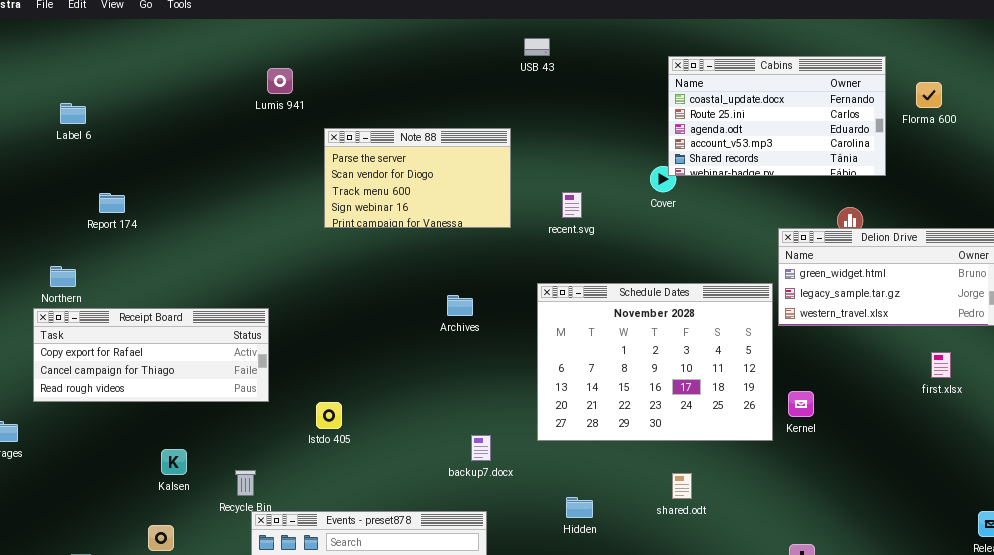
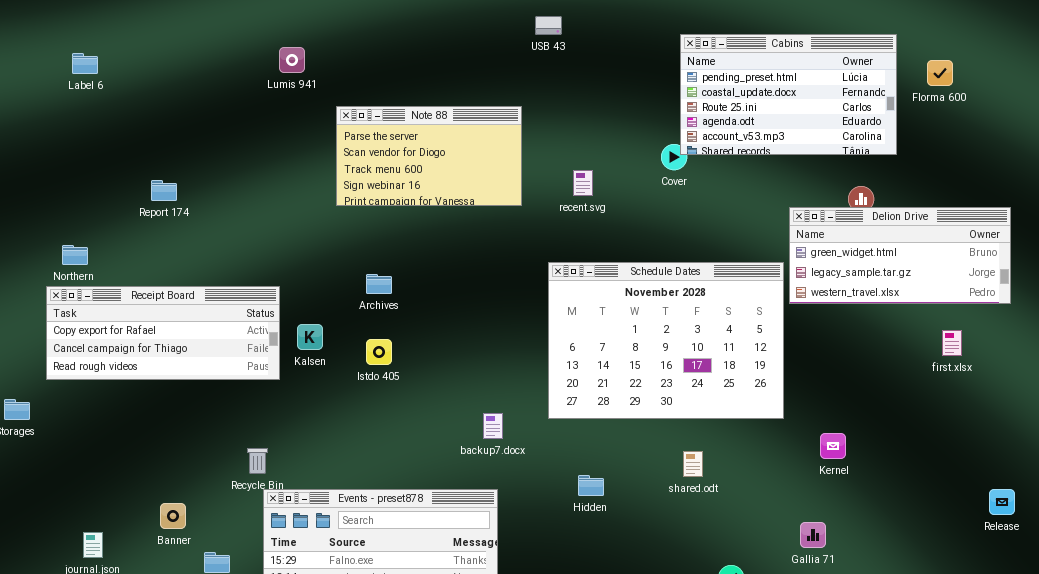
Cabins: [668,56,886,176] -> [680,34,897,155], scrolled up 1 row
Label 6: [60,103,86,124] -> [72,53,98,74], moved
Report 174: [99,193,125,213] -> [151,180,177,201], moved
Archives: [447,295,473,316] -> [366,274,392,294], moved
Kernel: [788,391,814,417] -> [820,433,846,459], moved
Istdo 405: [316,402,342,429] -> [366,339,392,365], moved
Kalsen: [161,449,187,475] -> [297,324,323,350], moved

